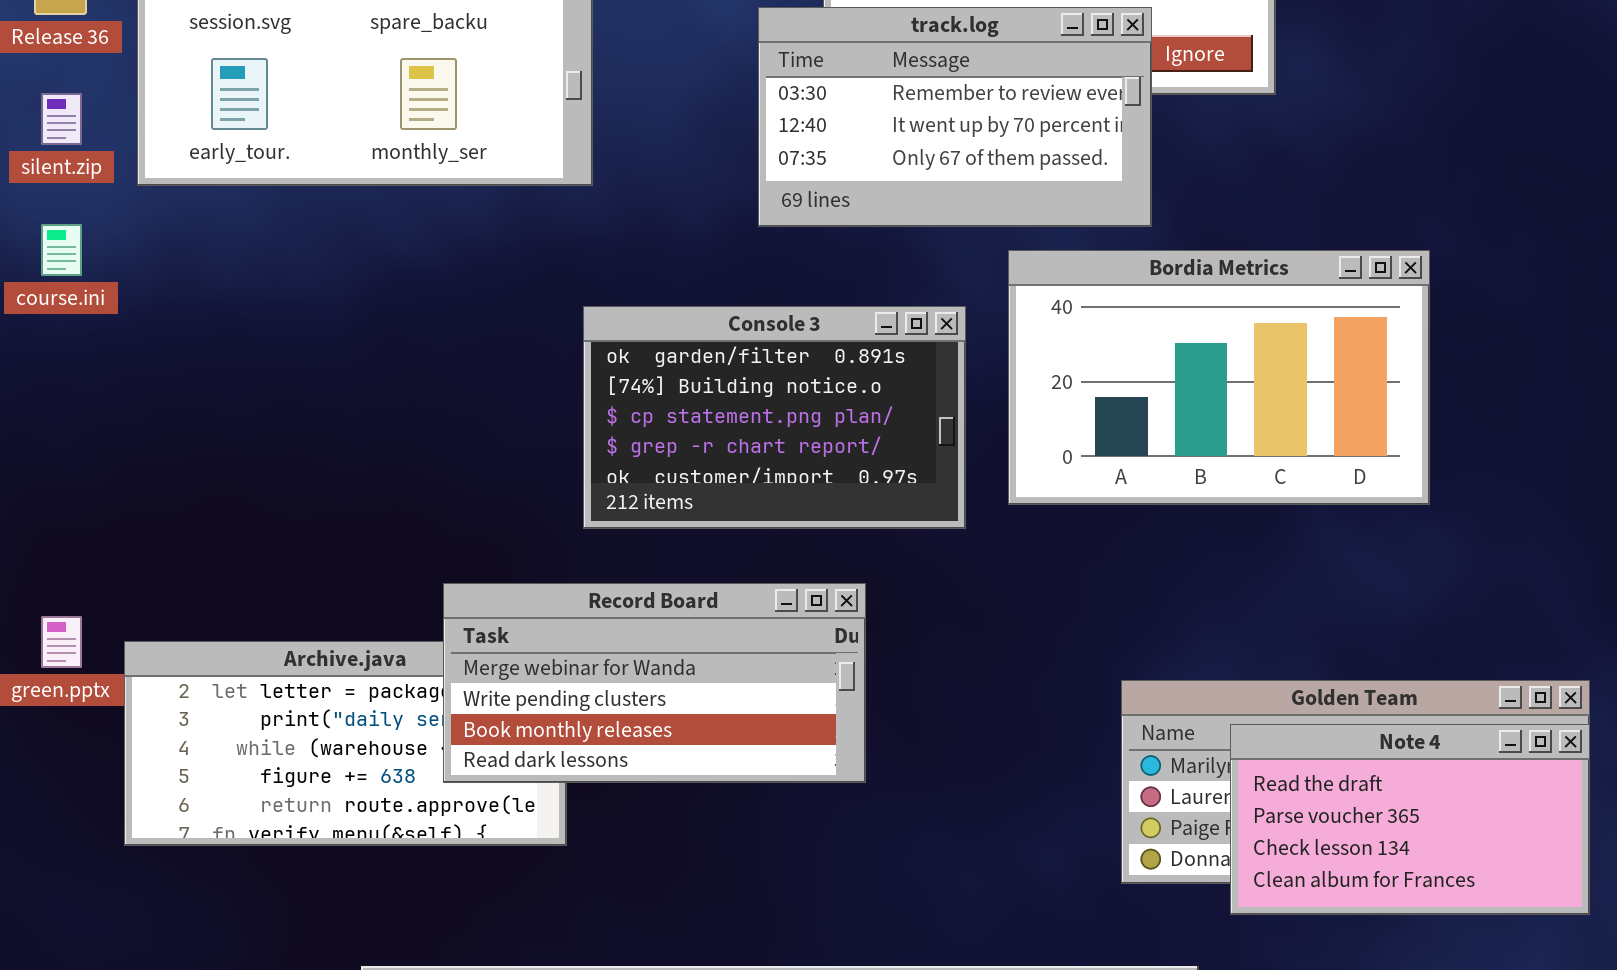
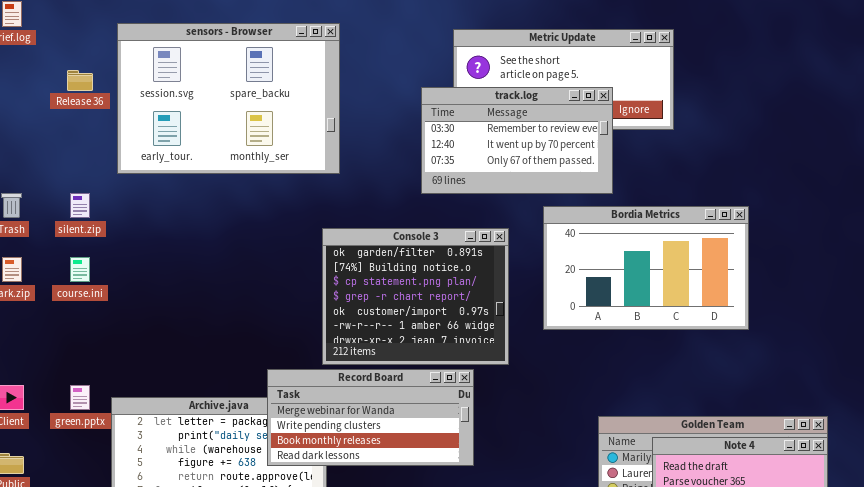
silent.zip: [41,93,82,145] -> [70,193,90,218], moved
course.ini: [41,224,82,276] -> [70,257,90,282], moved
Console 3: [583,306,966,529] -> [322,228,509,365], moved, resized

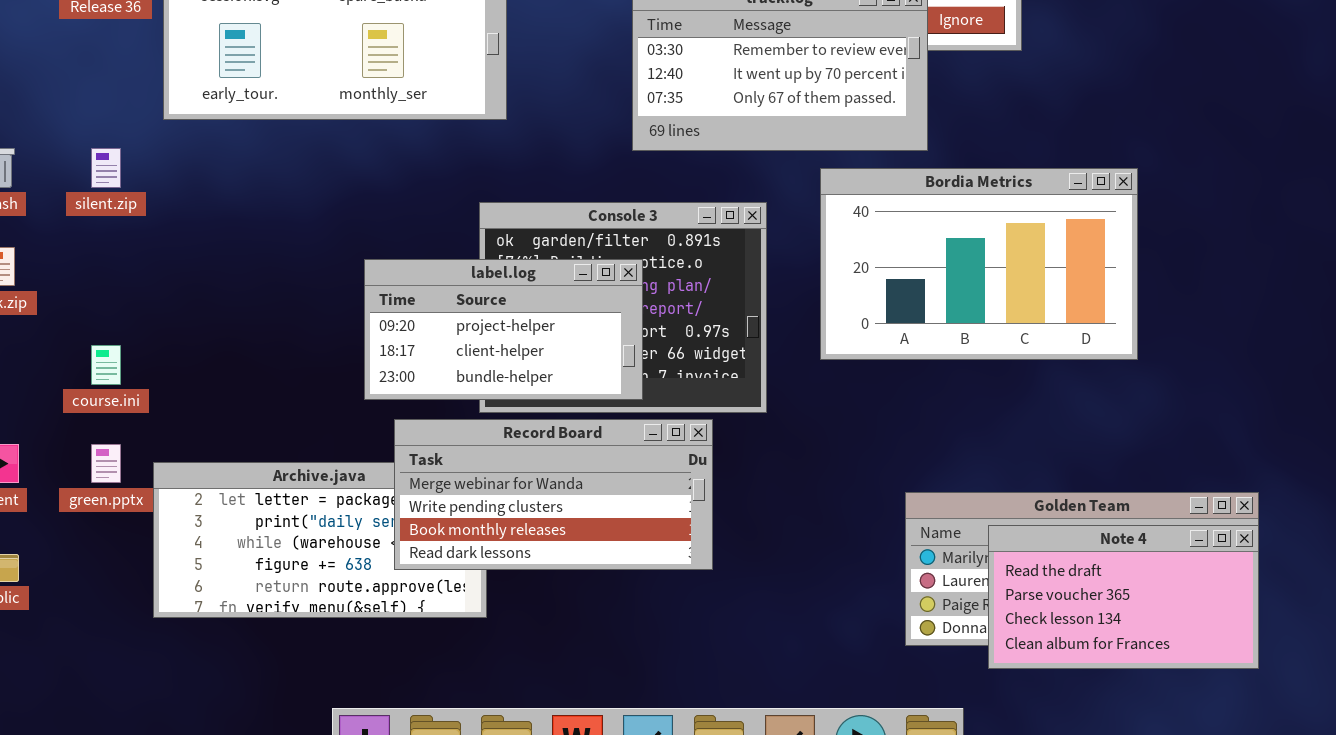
course.ini: [70,257,90,282] -> [91,345,121,385], moved
label.log: none -> [364,259,643,400], opened

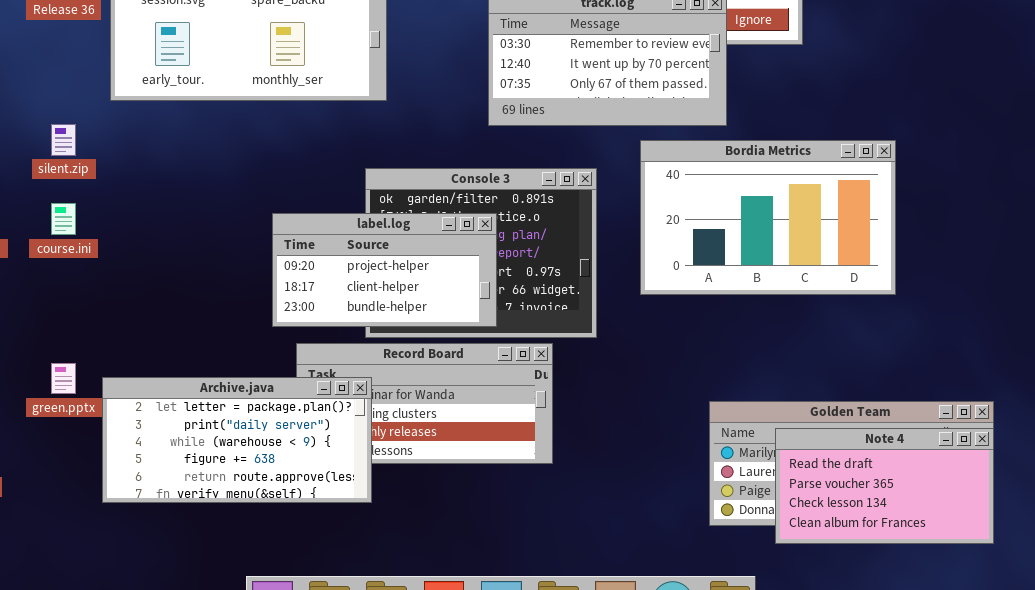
course.ini: [91,345,121,385] -> [51,203,76,235], moved
Archive.java: [153,462,487,618] -> [102,377,372,503], raised

